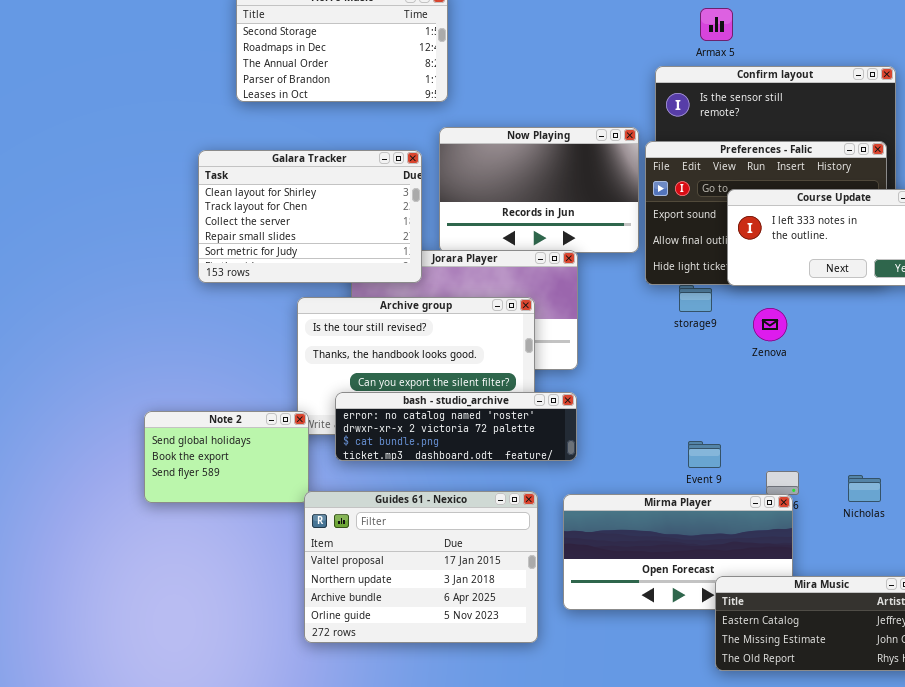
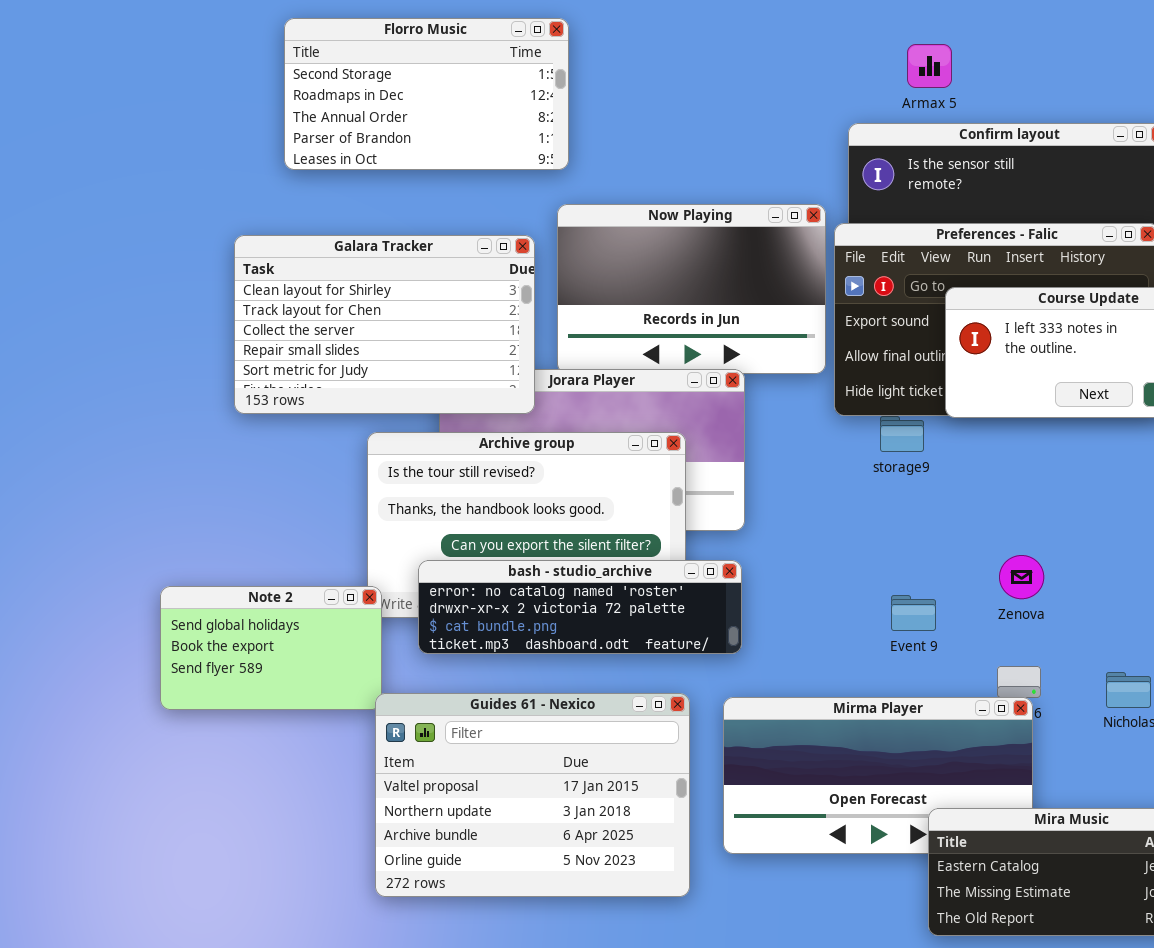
Zenova: [753,308,787,341] -> [999,555,1044,599], moved
Event 9: [688,441,721,468] -> [891,595,936,631], moved

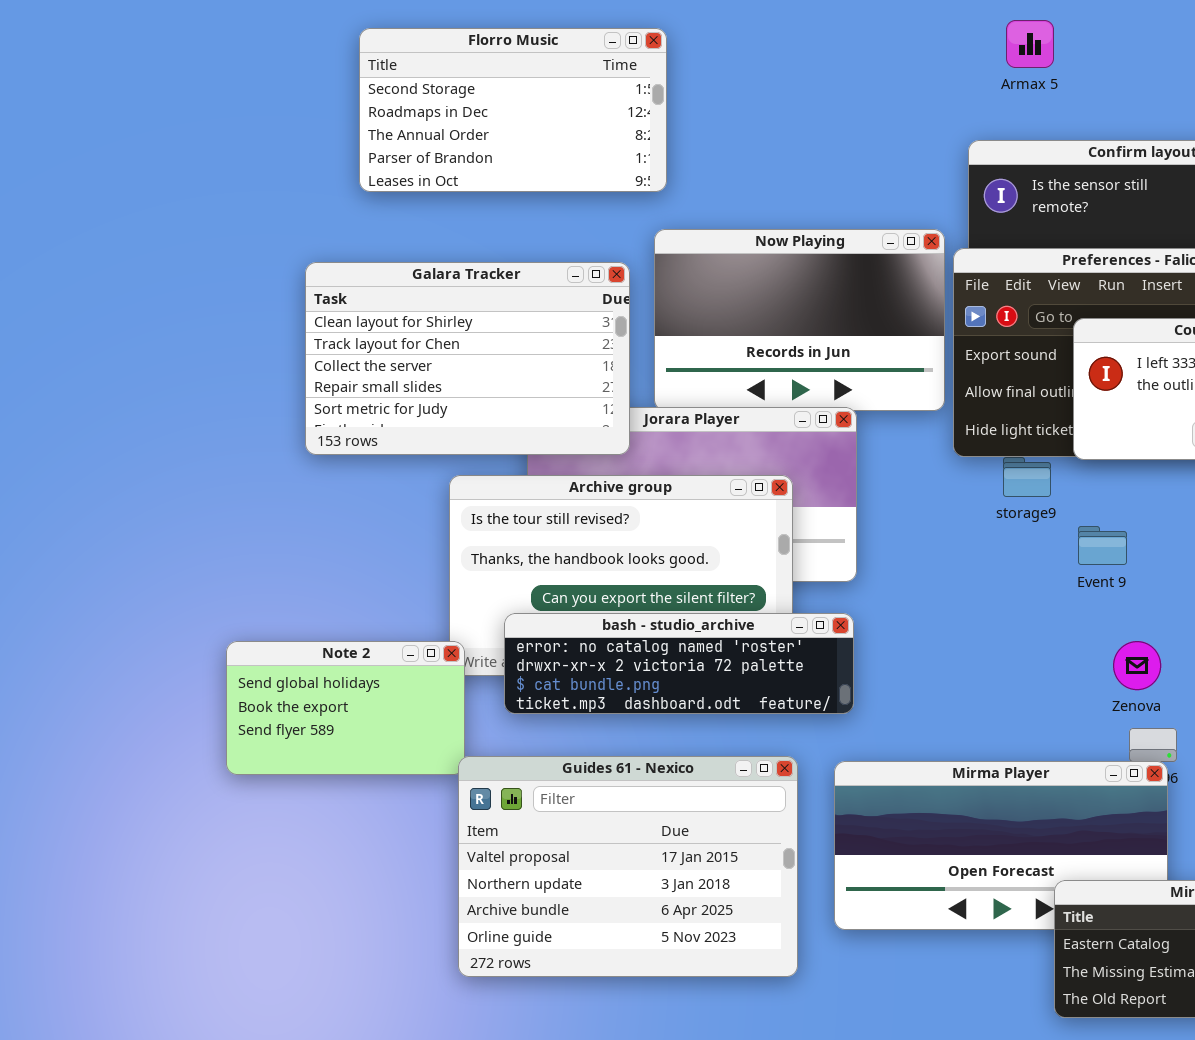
Armax 5: [907,44,952,88] -> [1006,20,1054,68], moved
Zenova: [999,555,1044,599] -> [1113,641,1161,690], moved
Event 9: [891,595,936,631] -> [1078,526,1127,565], moved

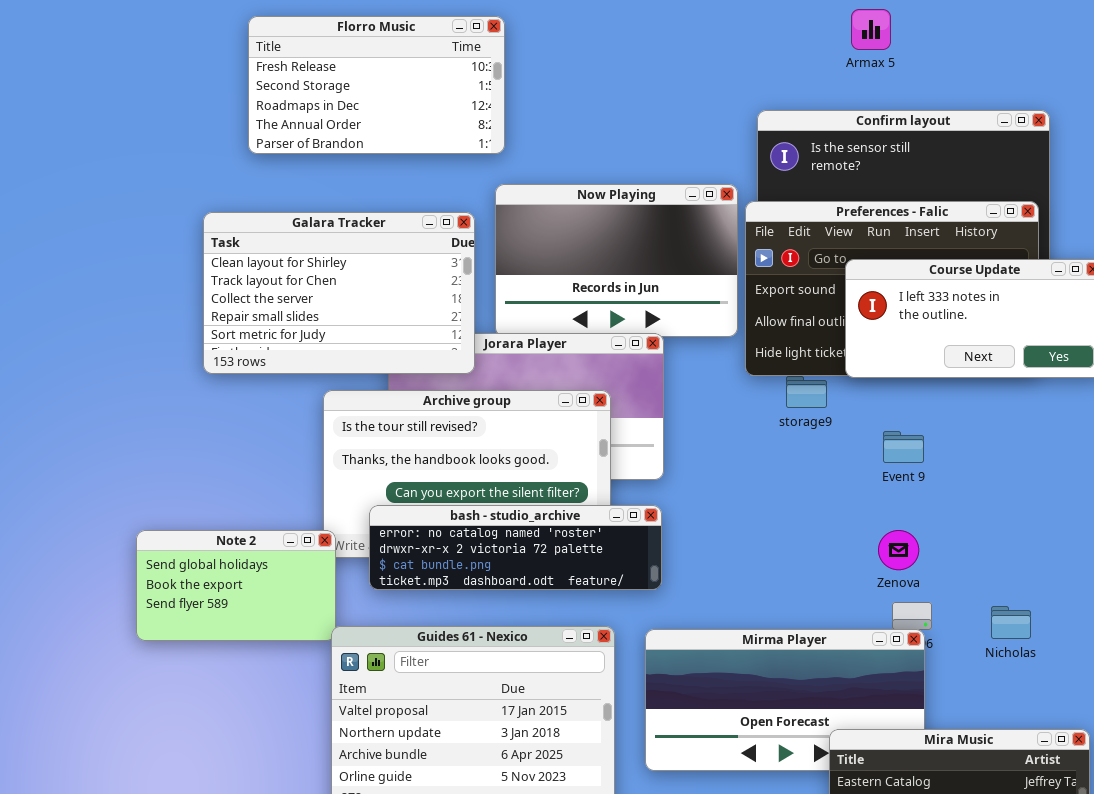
Armax 5: [1006,20,1054,68] -> [851,9,891,50], moved
Florro Music: [359,28,667,192] -> [248,16,505,154], scrolled up 1 row
Event 9: [1078,526,1127,565] -> [883,431,924,463], moved

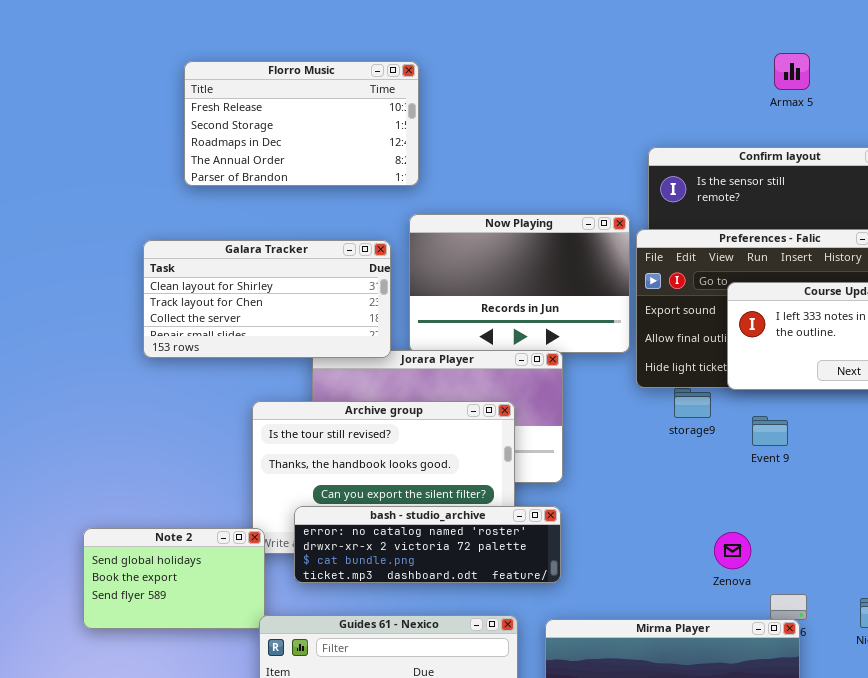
Armax 5: [851,9,891,50] -> [774,53,810,90], moved
Galara Tracker: [203,212,475,374] -> [143,240,391,358], resized
Event 9: [883,431,924,463] -> [752,416,788,446], moved
Zenova: [878,530,919,570] -> [714,532,751,569], moved

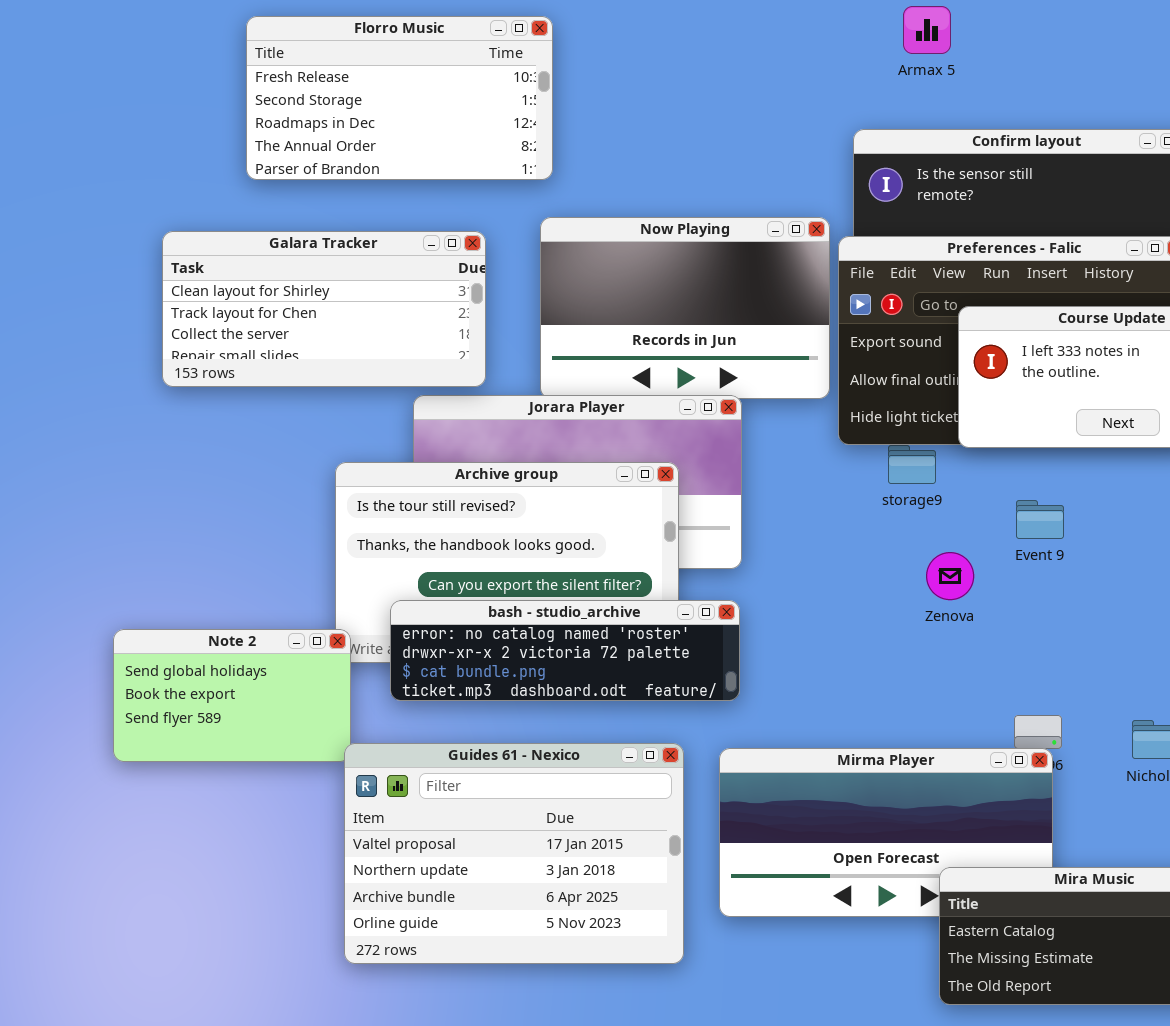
Armax 5: [774,53,810,90] -> [903,6,951,54], moved
Galara Tracker: [143,240,391,358] -> [162,231,486,387], moved
Event 9: [752,416,788,446] -> [1016,500,1064,539], moved
Zenova: [714,532,751,569] -> [926,552,974,600], moved

